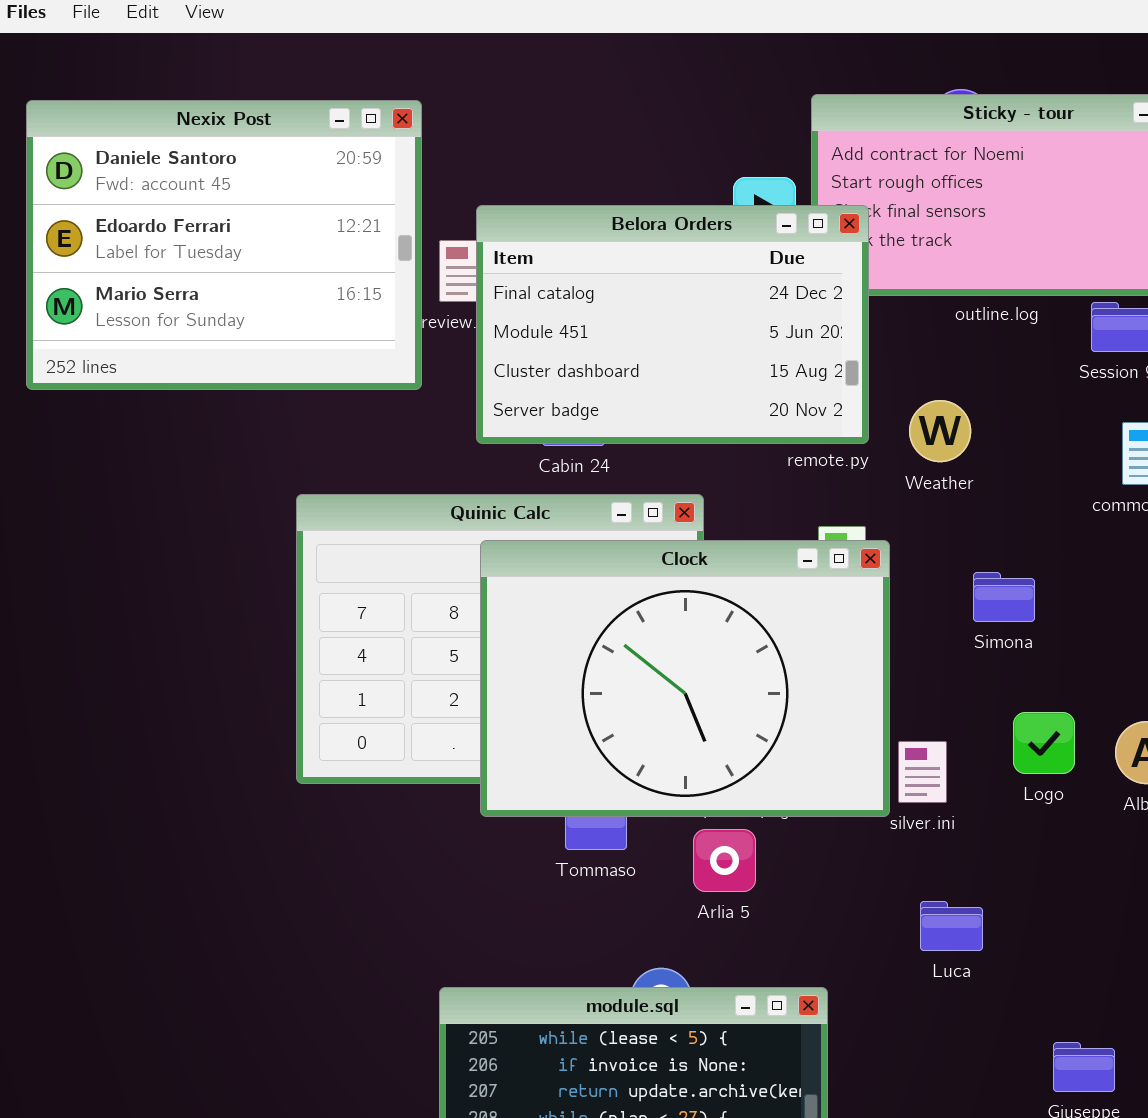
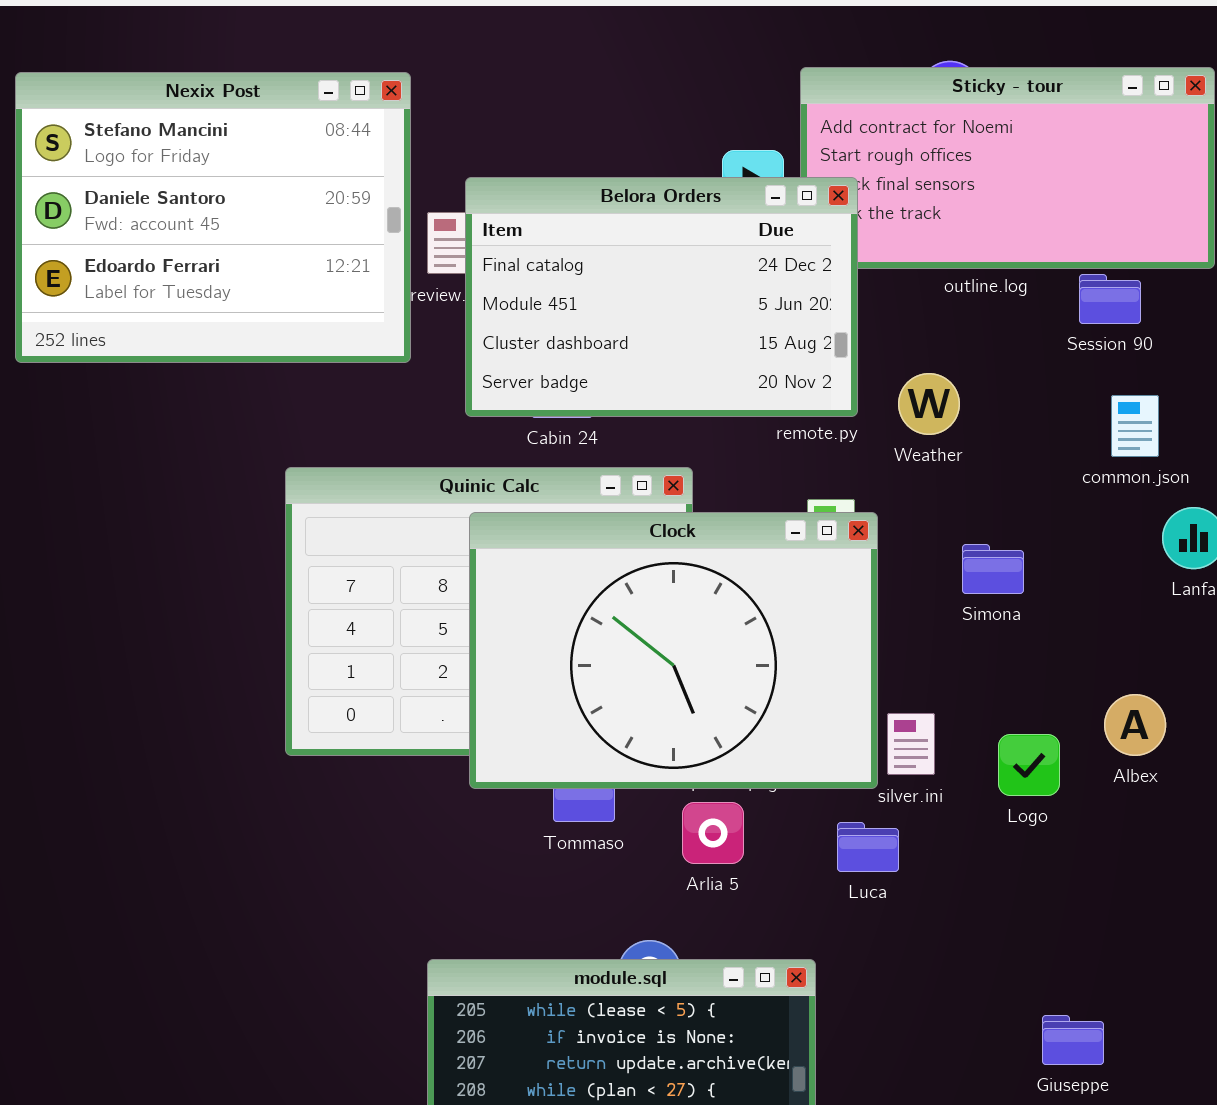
Nexix Post: [26,100,422,390] -> [15,72,411,363], scrolled up 1 row
Logo: [1013,712,1075,774] -> [998,734,1060,796], moved
Luca: [920,901,983,951] -> [837,822,899,872], moved

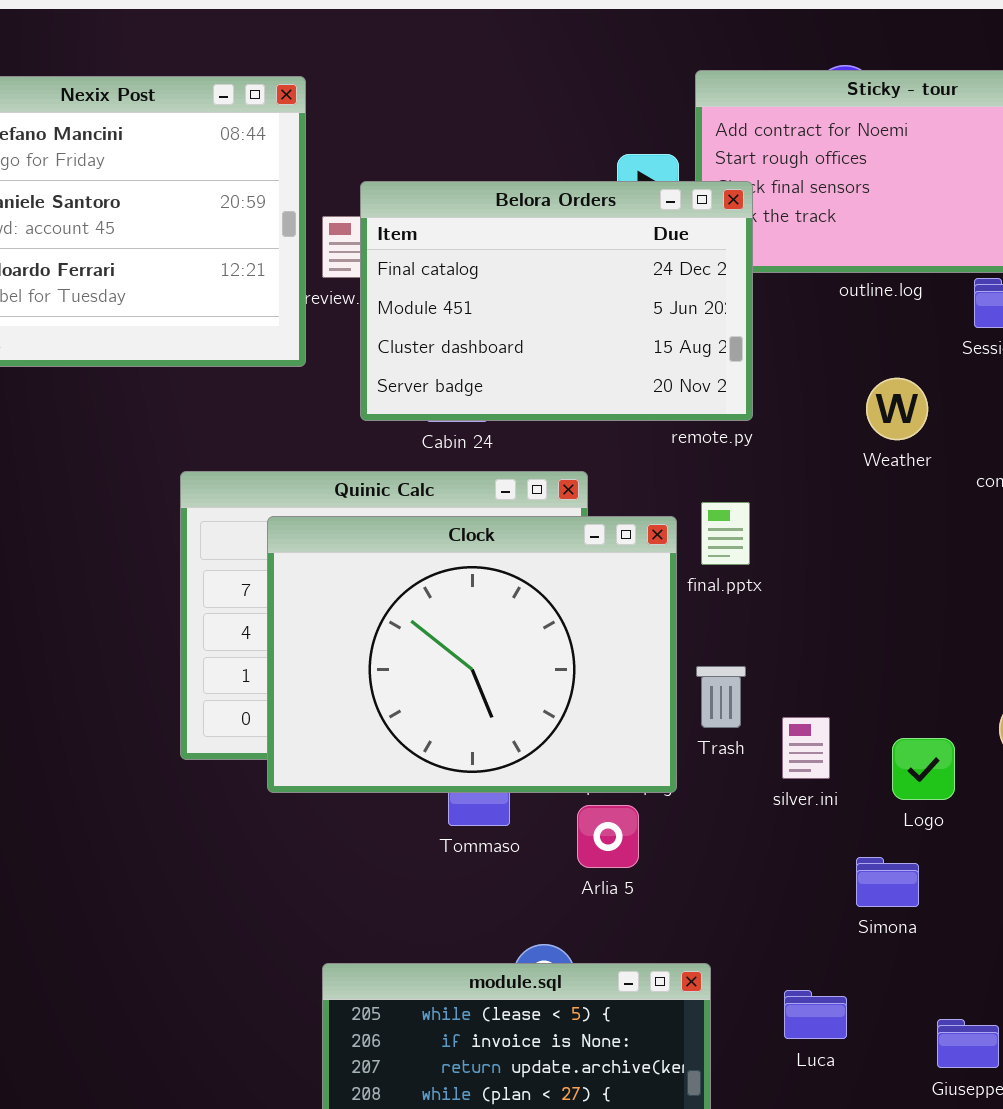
Weather: [898,373,960,435] -> [866,378,928,440], moved
Clock: [469,512,878,789] -> [267,516,677,793], moved
Simona: [962,544,1024,594] -> [856,857,919,907], moved
Luca: [837,822,899,872] -> [784,990,847,1039], moved

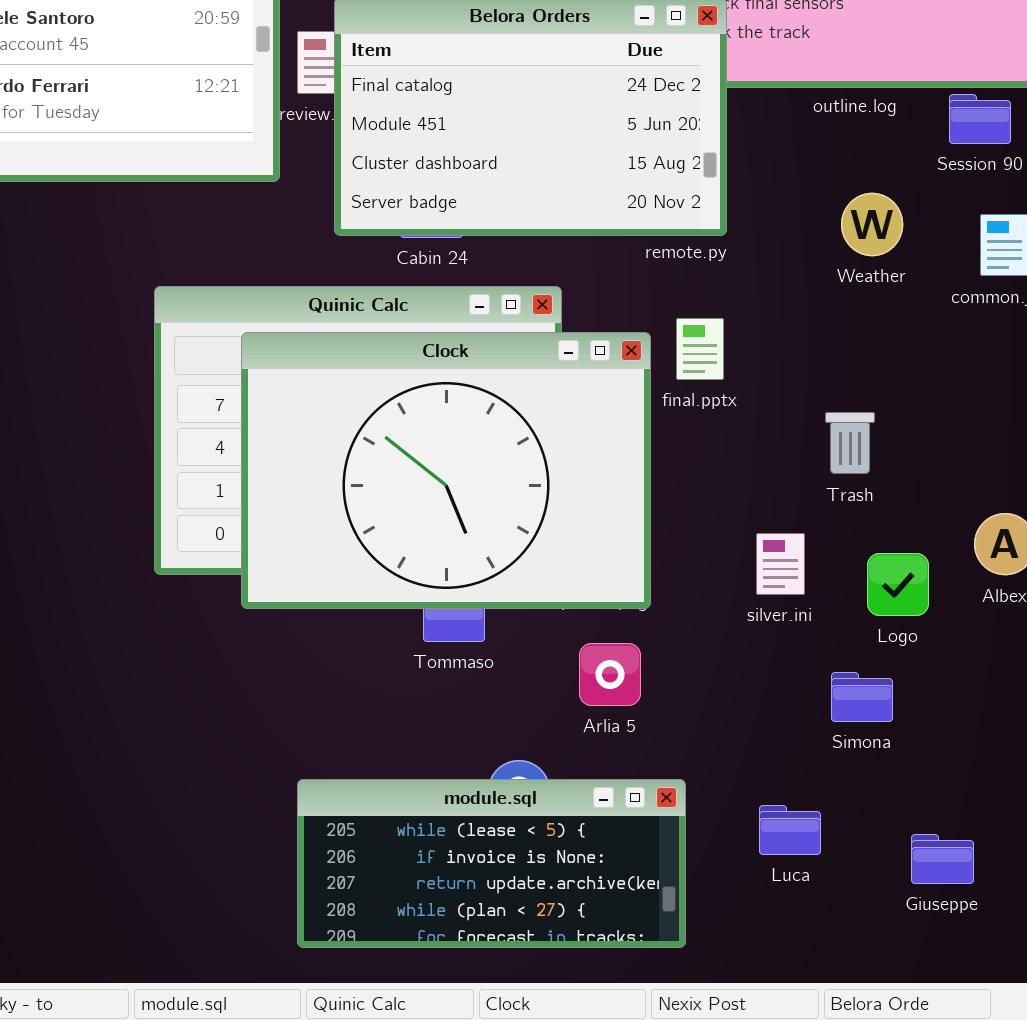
Trash: [696,666,746,728] -> [825,412,875,474], moved
Arlia 5: [577,805,639,868] -> [579,643,641,706], moved

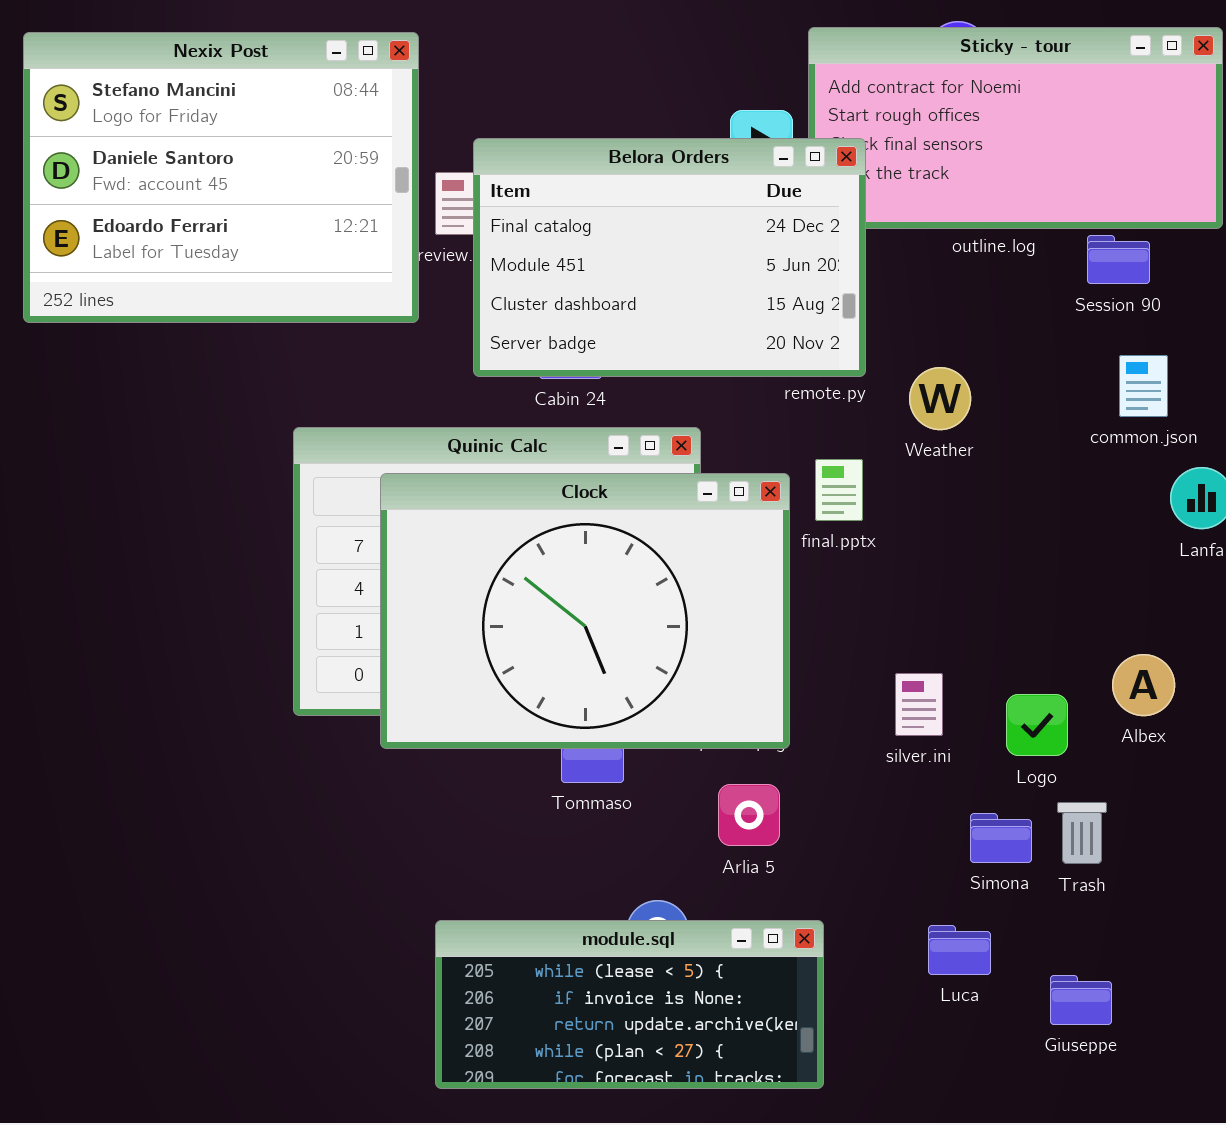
Weather: [841,193,903,256] -> [909,367,971,430], moved
Trash: [825,412,875,474] -> [1057,802,1107,864], moved
Luca: [759,805,821,855] -> [928,925,991,975], moved

